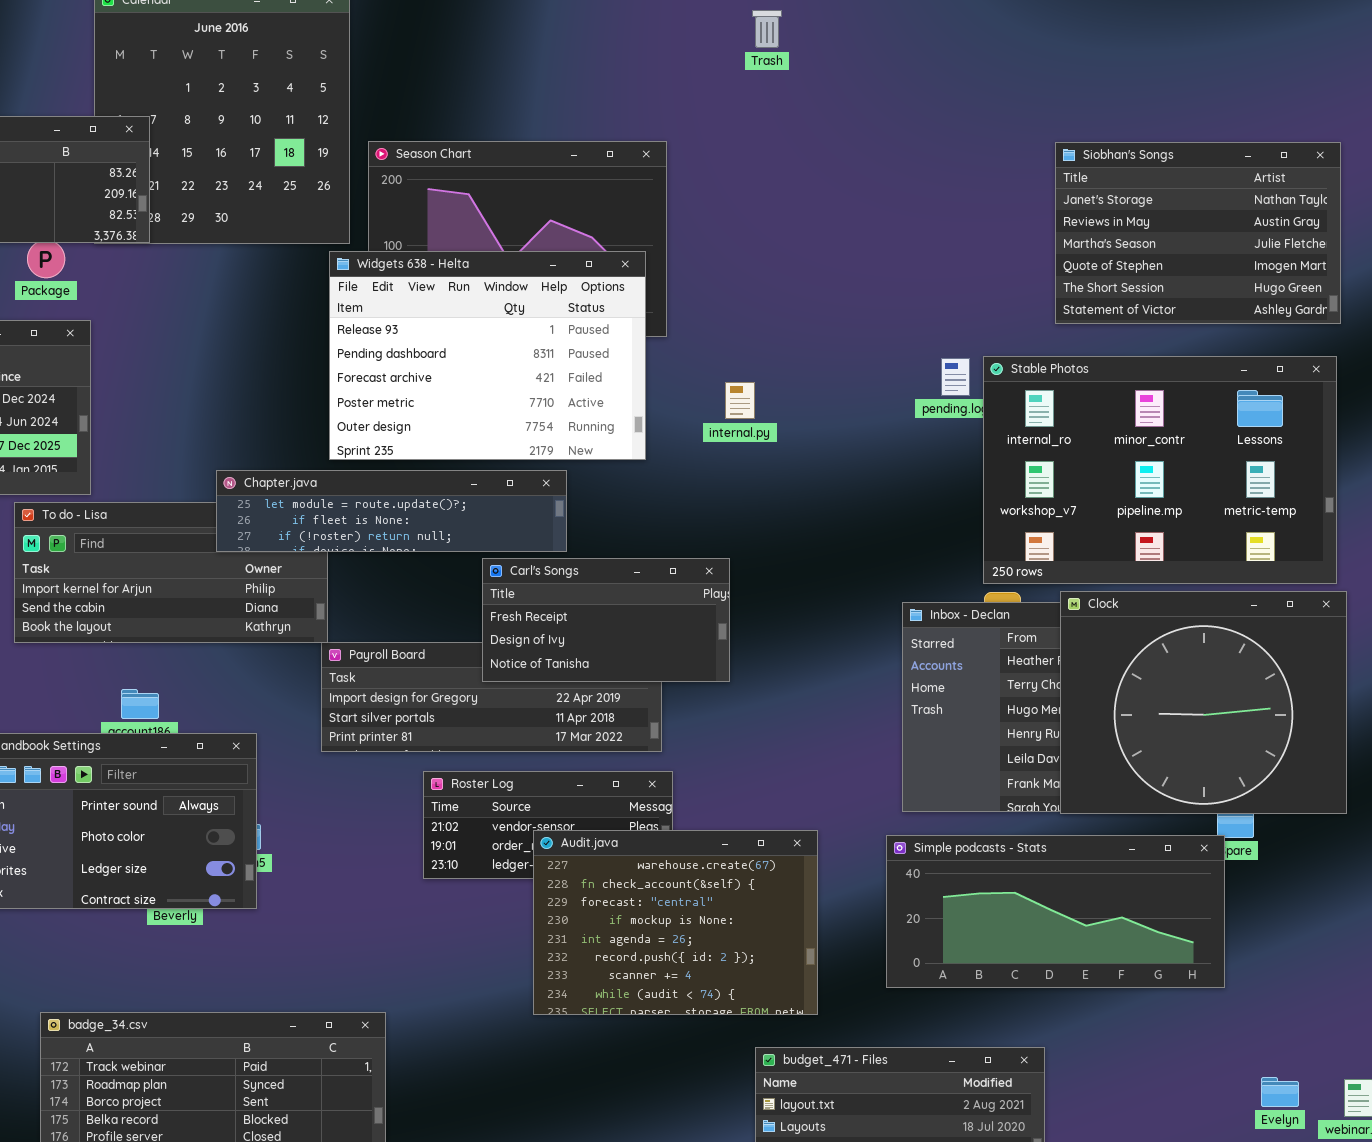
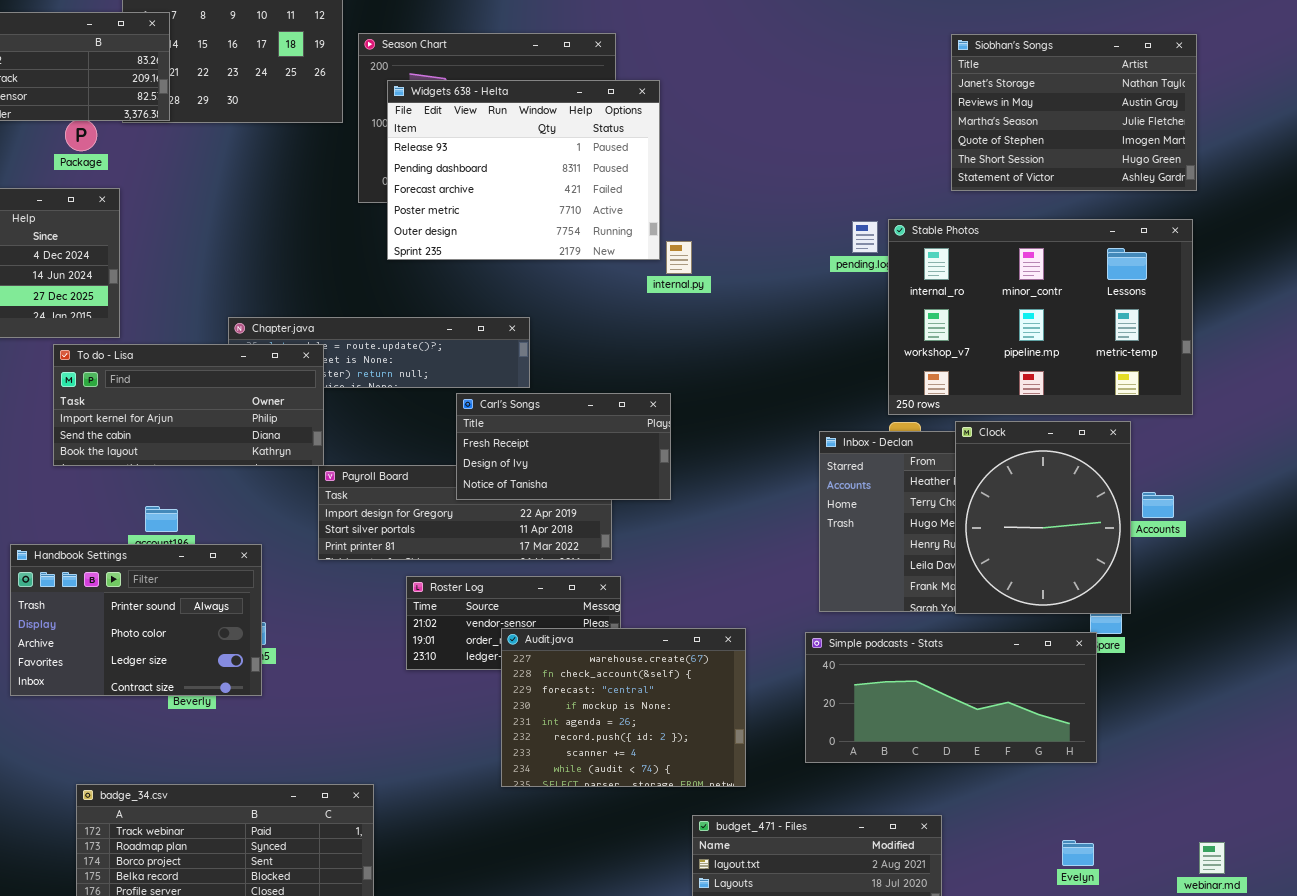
Widgets 638 - Helta: [329,251,646,460] -> [387,80,660,260], moved
To do - Lisa: [14,502,328,643] -> [53,344,324,466], raised
Clock: [1060,591,1347,814] -> [955,421,1131,614], resized
Evelyn: [1261,1077,1299,1107] -> [1062,840,1094,866], moved

